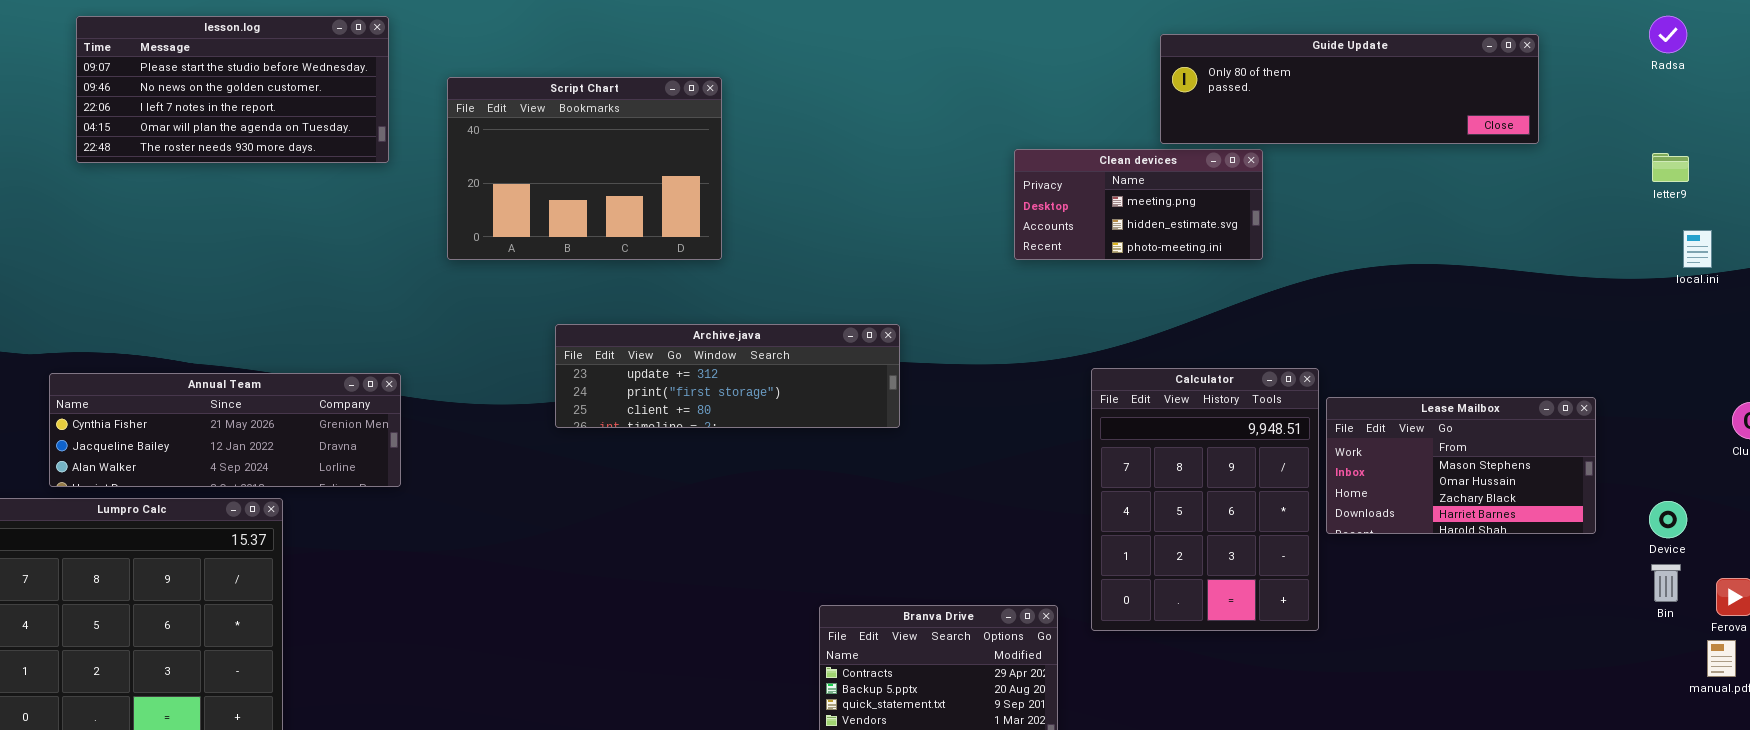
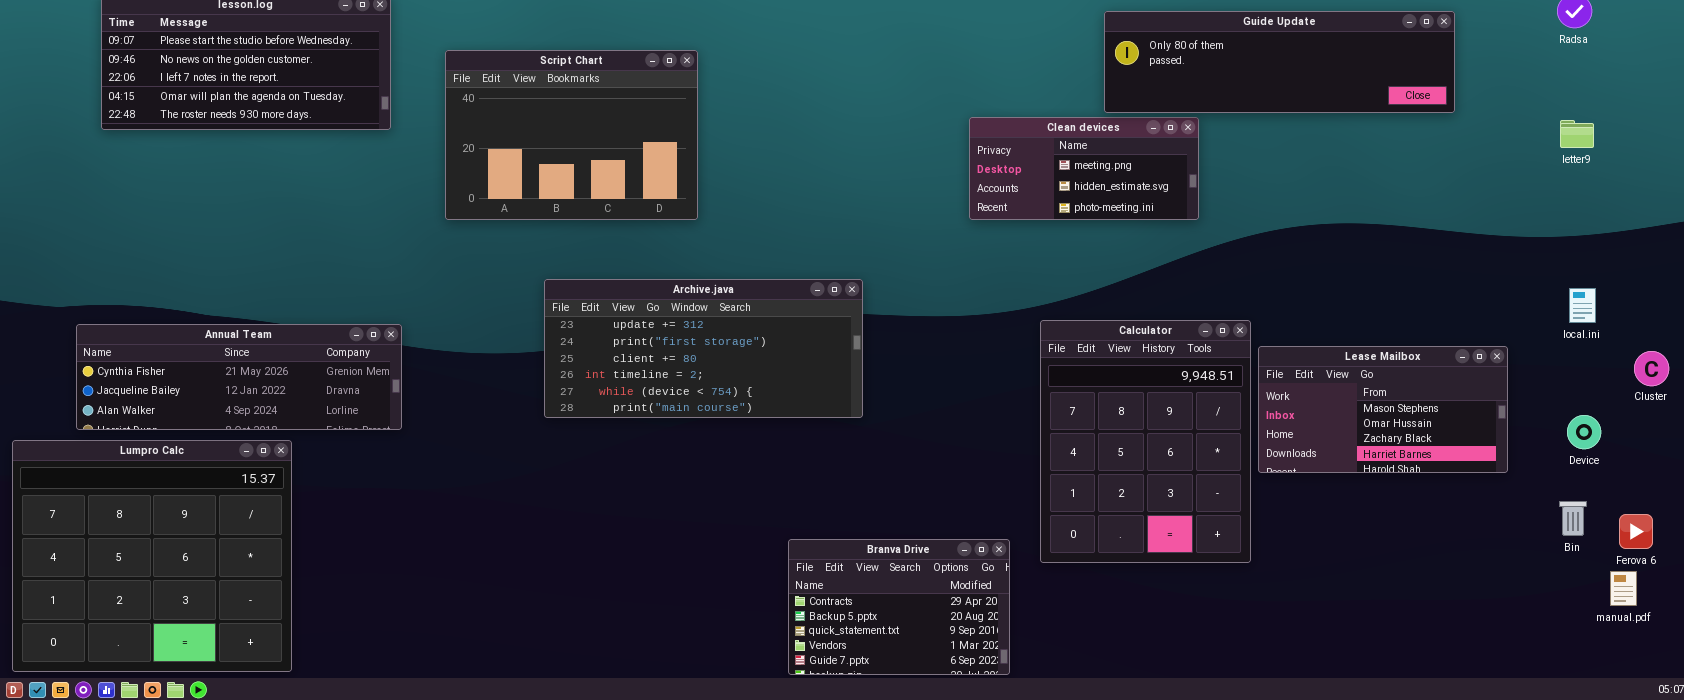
local.ini: [1683,230,1712,268] -> [1569,288,1596,323], moved
Archive.java: [555,324,900,428] -> [544,279,863,418], resized
Device: [1649,501,1687,538] -> [1567,415,1601,449], moved

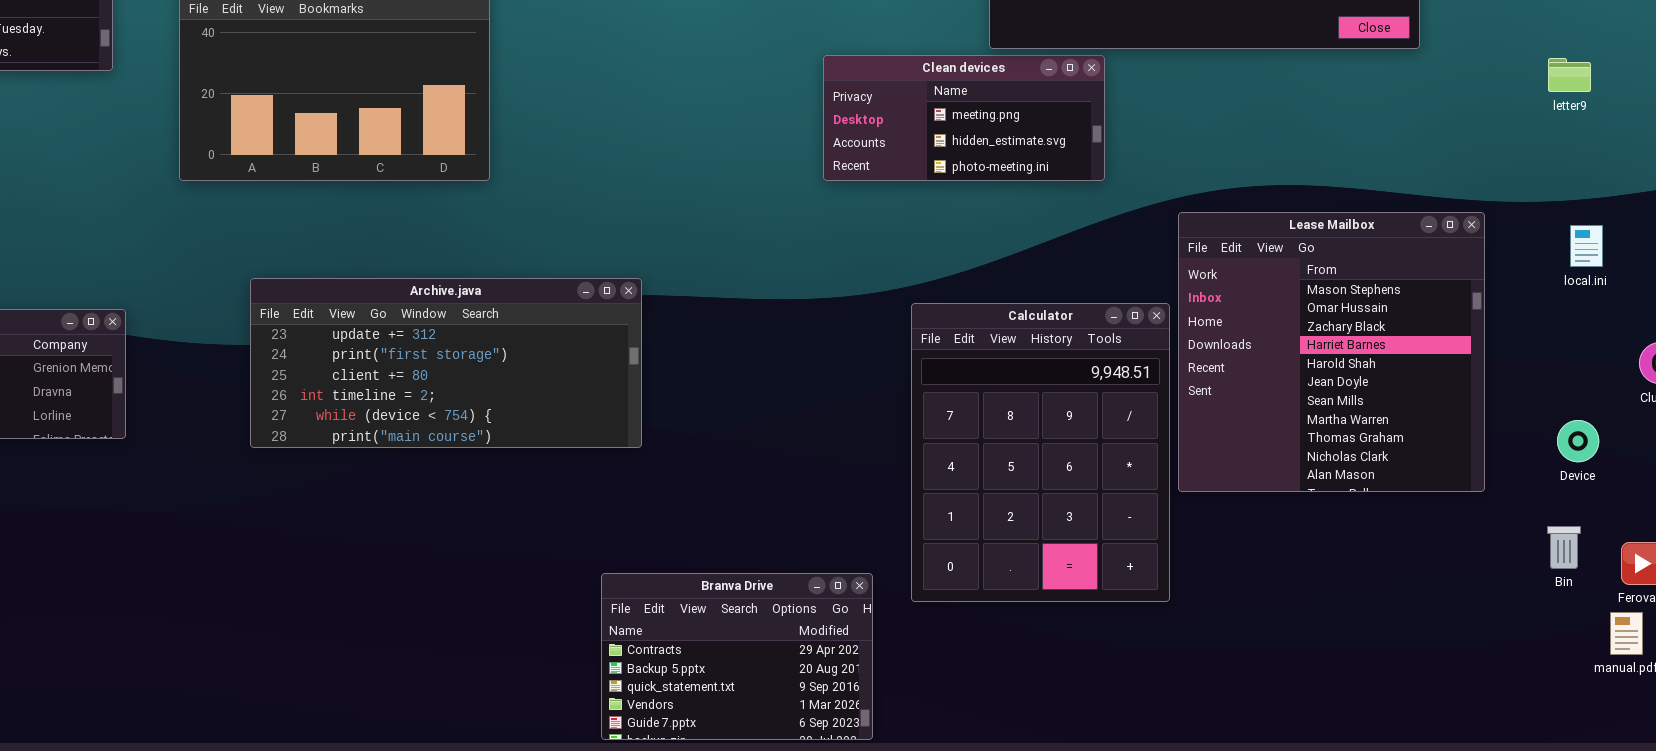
Archive.java: [544,279,863,418] -> [250,278,642,448], moved
local.ini: [1569,288,1596,323] -> [1570,225,1603,267], moved
Lease Mailbox: [1258,346,1508,473] -> [1178,212,1485,492], resized

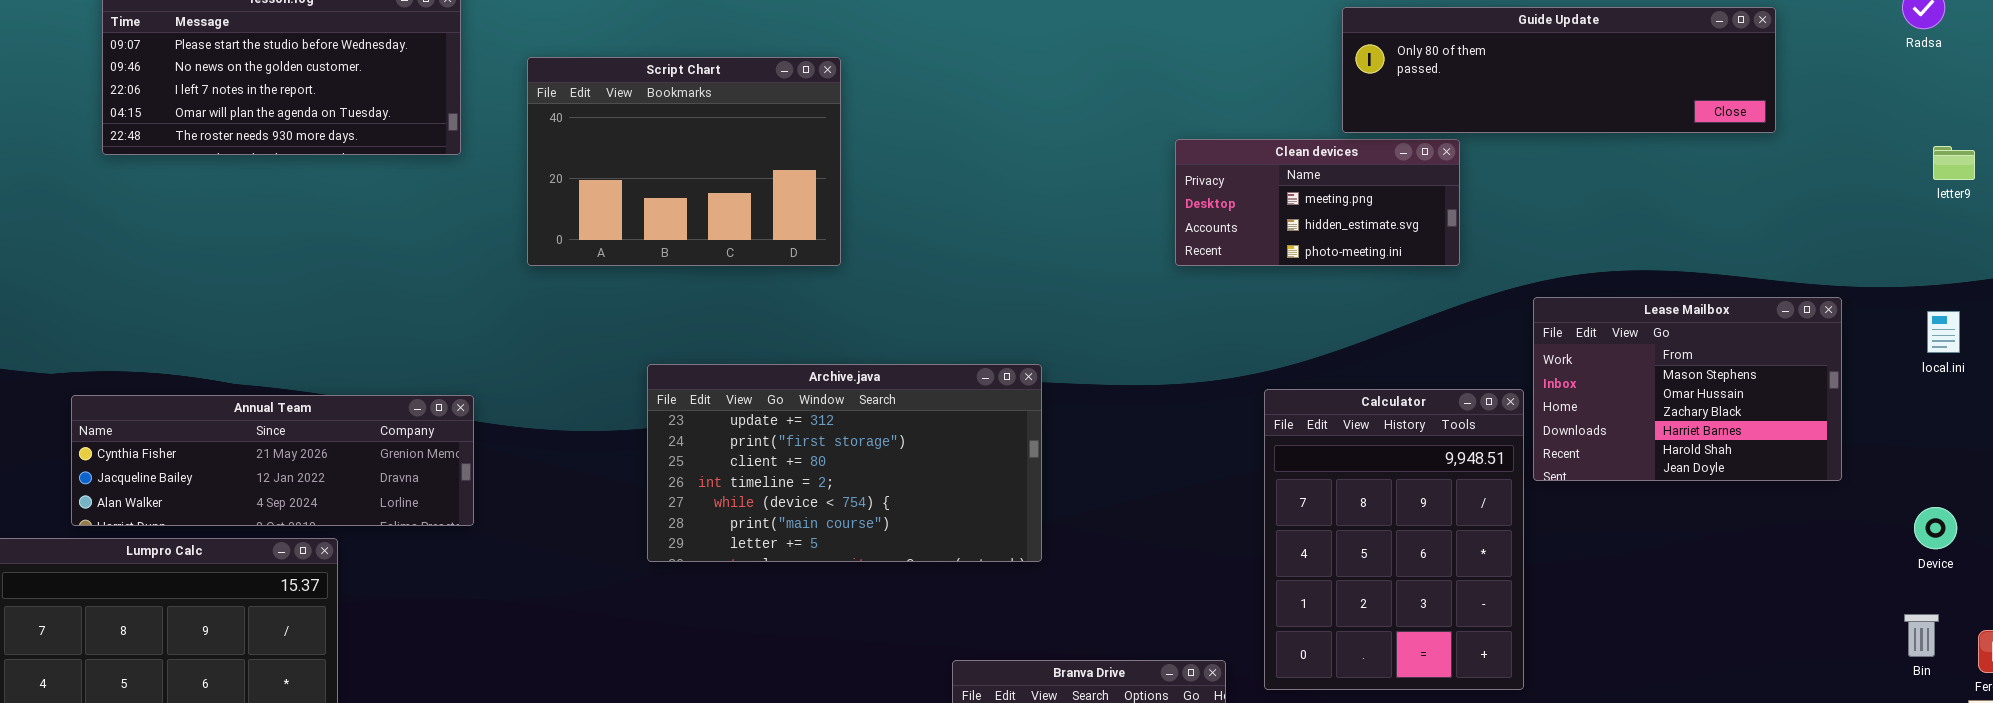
letter9: [1548,58,1591,92] -> [1933,146,1975,180], moved
Lease Mailbox: [1178,212,1485,492] -> [1533,297,1842,481], resized
Archive.java: [250,278,642,448] -> [647,364,1042,562], moved, resized

